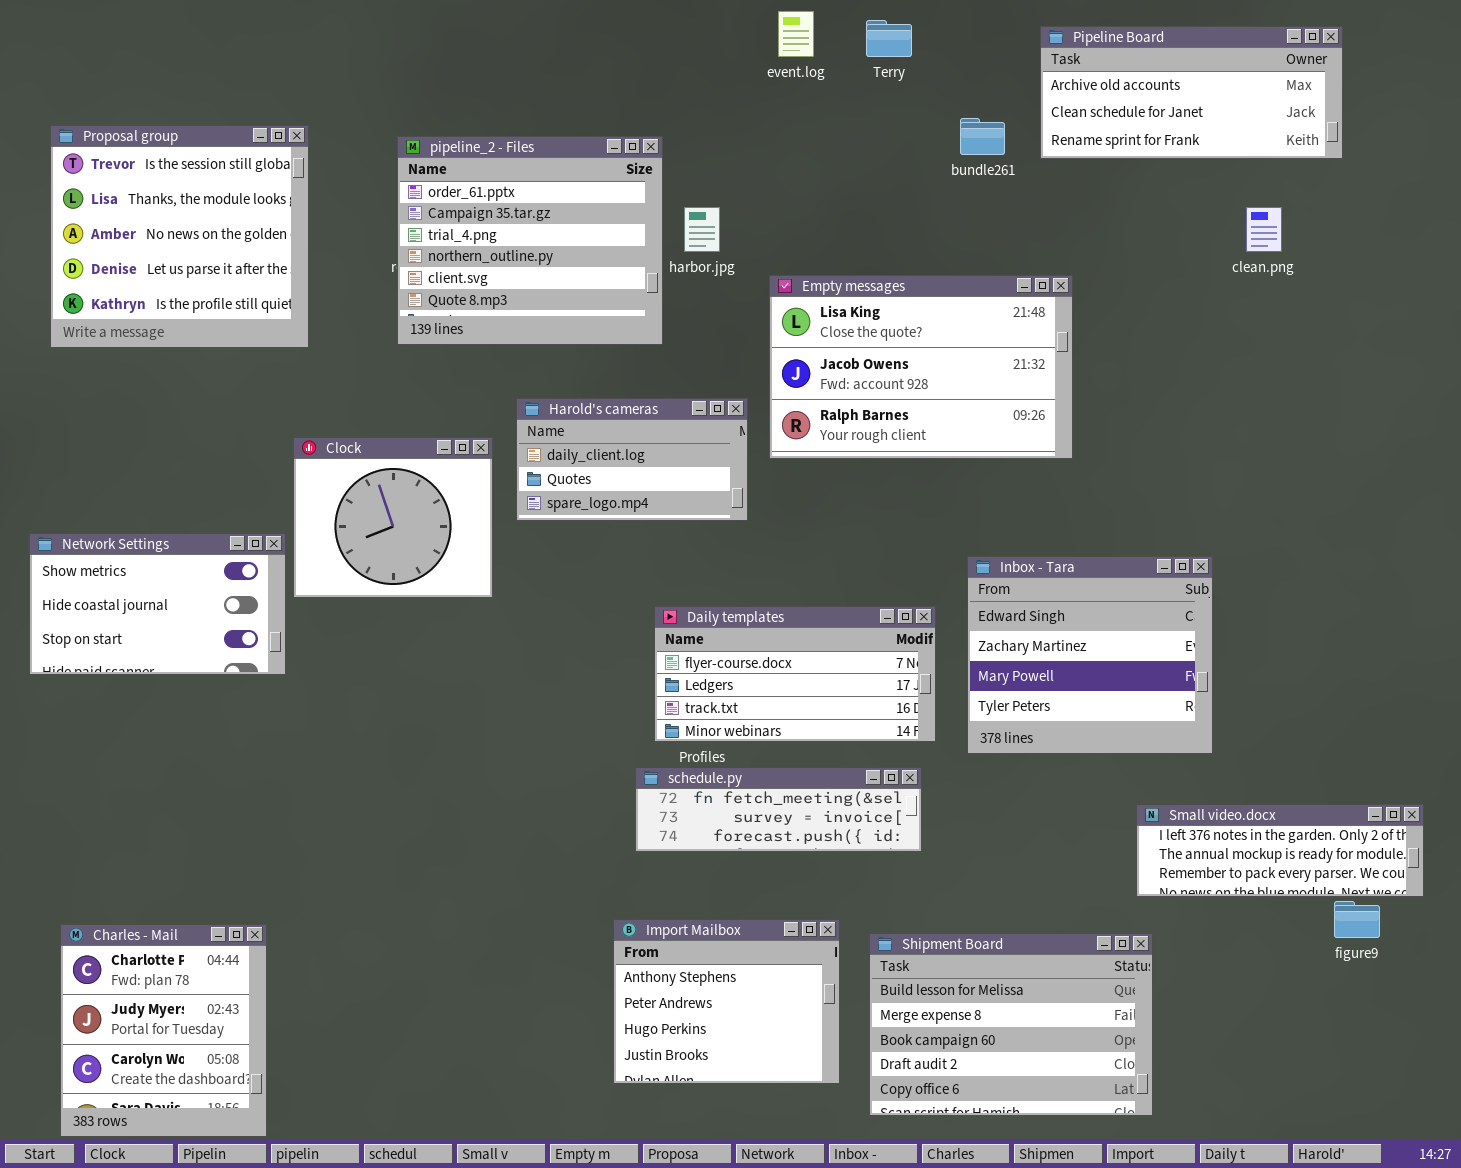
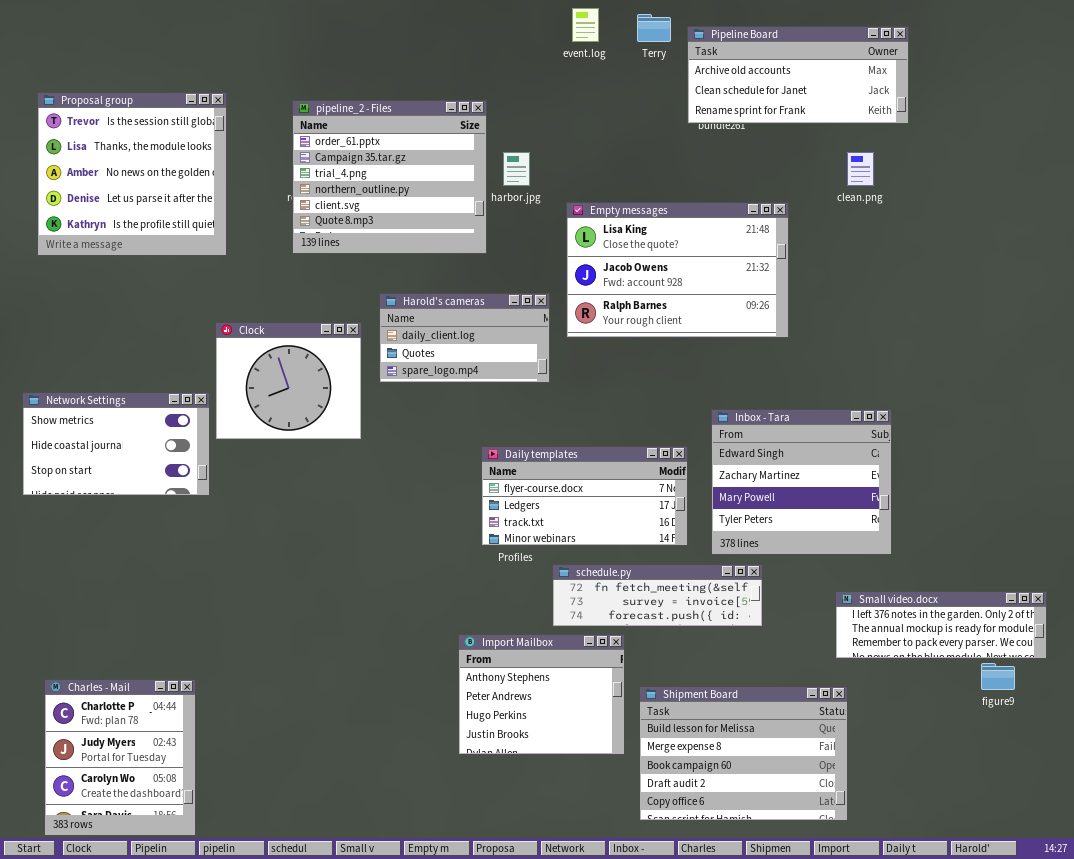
Pipeline Board: [1040,26,1343,159] -> [687,26,909,124], moved
clean.png: [1246,207,1282,252] -> [847,152,874,186], moved
schedule.py: [635,767,922,852] -> [552,564,763,627], moved
Import Mailbox: [613,919,840,1084] -> [458,634,625,755], moved

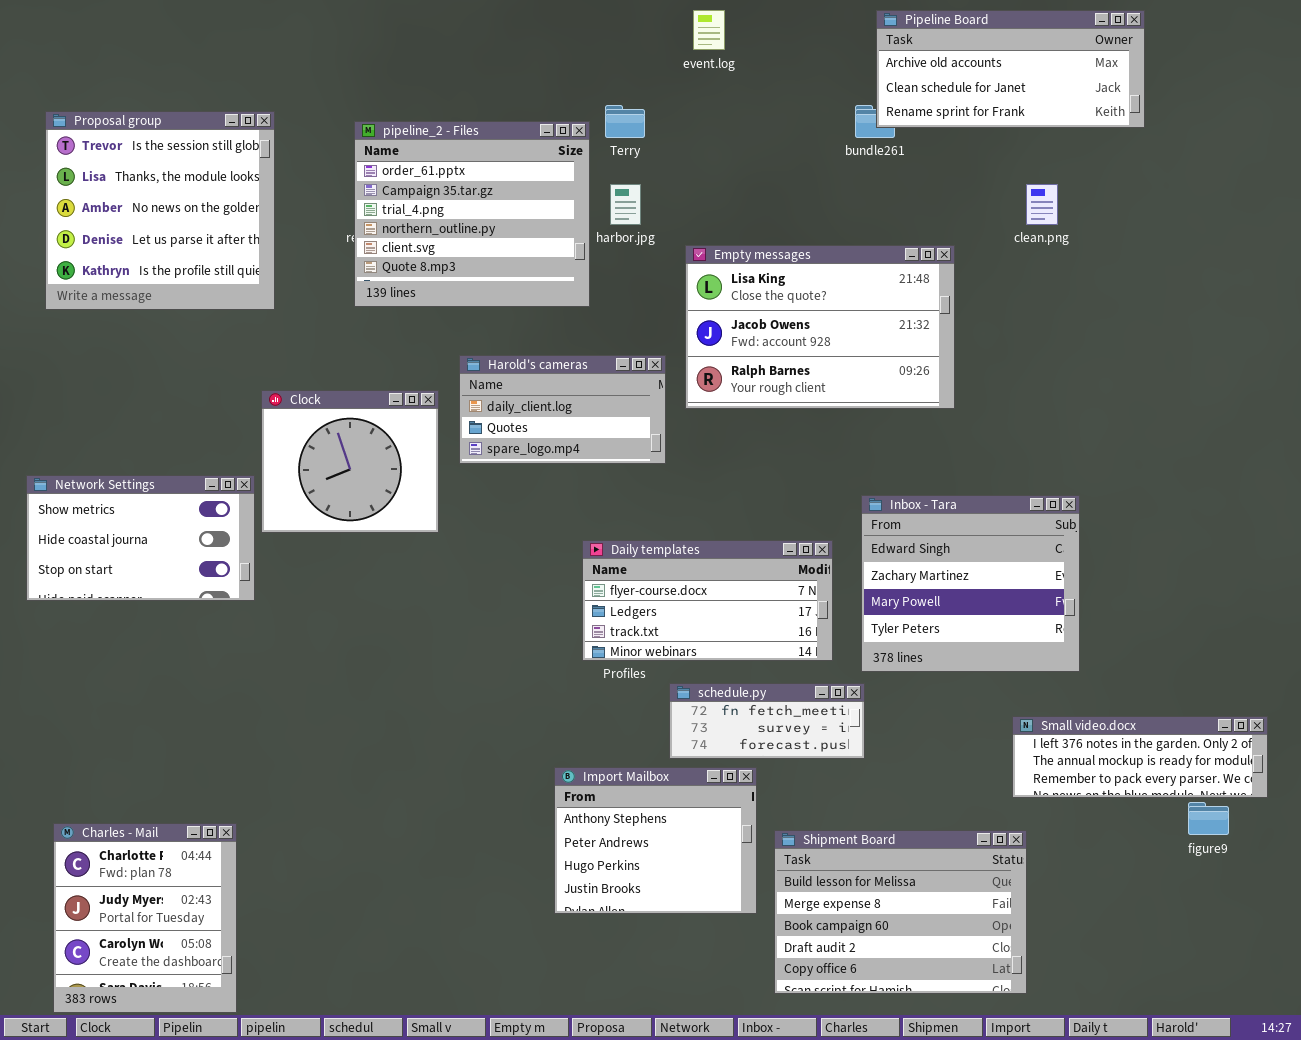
Terry: [637,14,671,42] -> [605,105,645,138], moved
Pipeline Board: [687,26,909,124] -> [876,10,1145,128], moved
schedule.py: [552,564,763,627] -> [669,683,865,759], resized

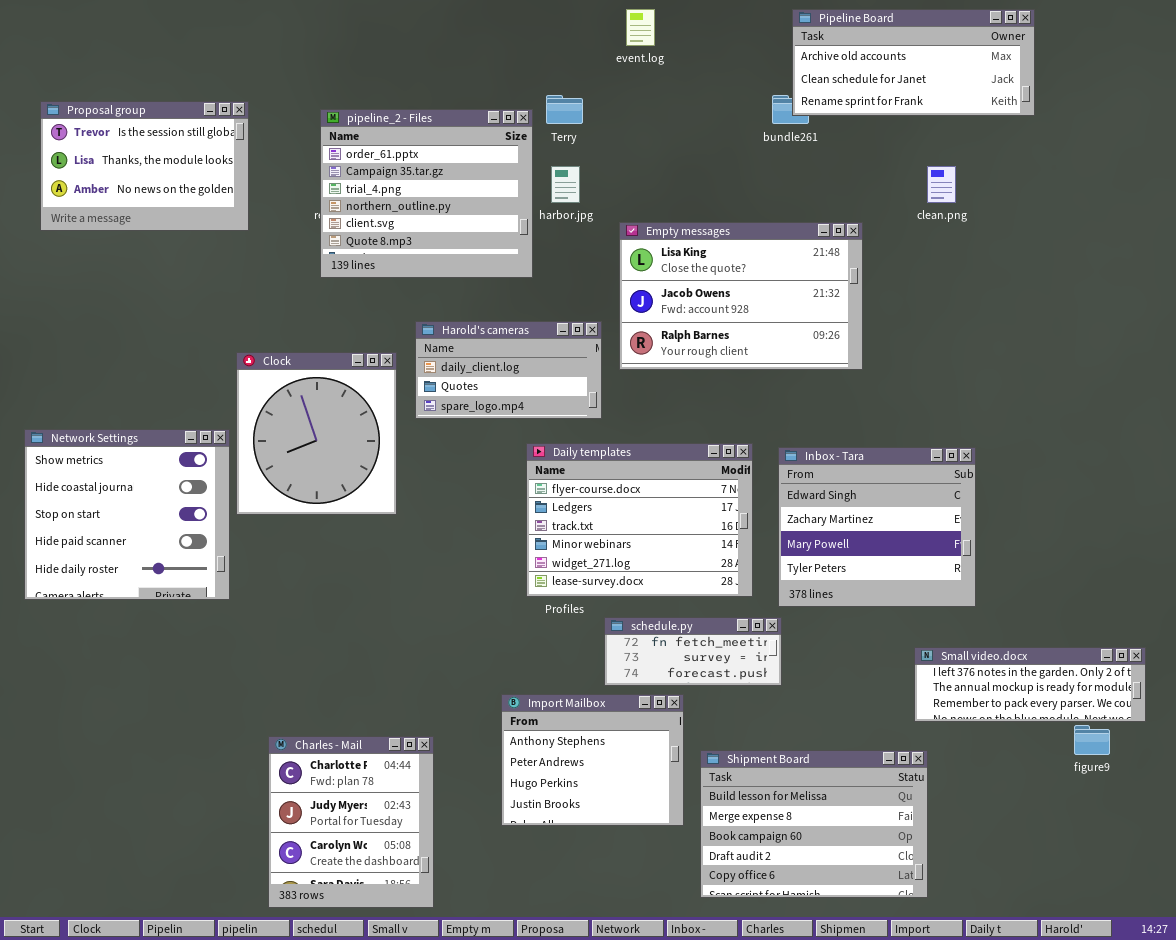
Proposal group: [45,111,275,310] -> [40,101,249,231], resized
Clock: [261,390,439,533] -> [236,352,397,515], resized
Network Settings: [26,475,255,601] -> [24,429,230,600], resized
Daily templates: [582,540,833,661] -> [526,443,753,597], resized
Charles - Mail: [53,823,237,1013] -> [268,736,434,908], moved

